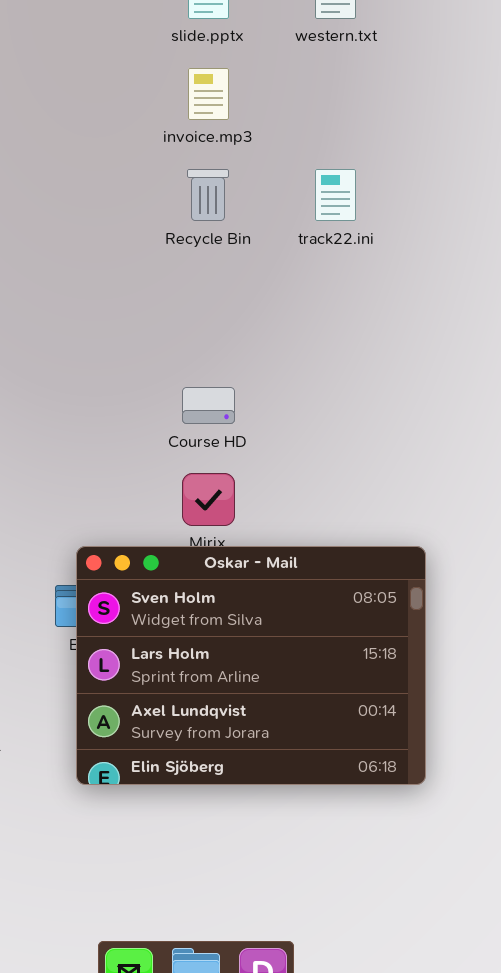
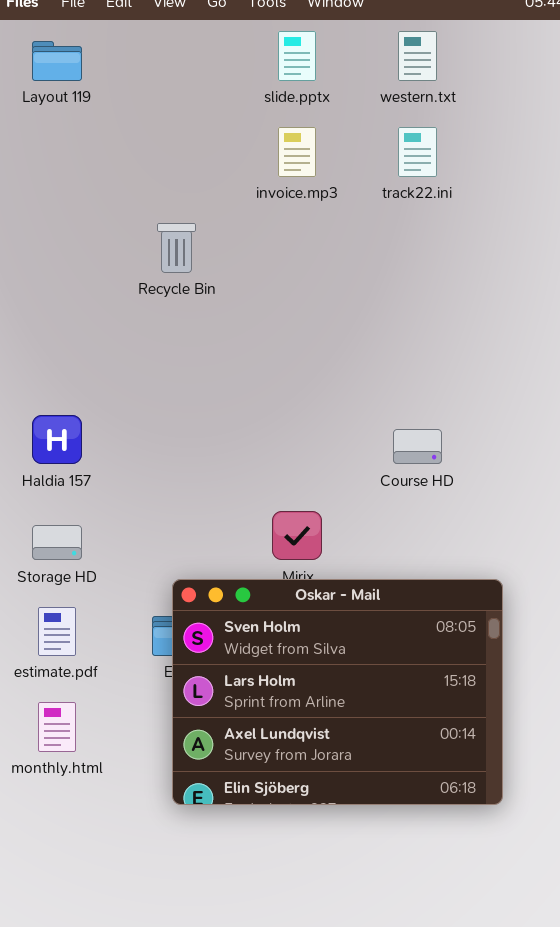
Recycle Bin: [187,169,229,221] -> [157,223,196,273], moved
track22.ini: [315,169,356,221] -> [398,127,437,177], moved
Course HD: [182,387,235,424] -> [393,429,442,464], moved

